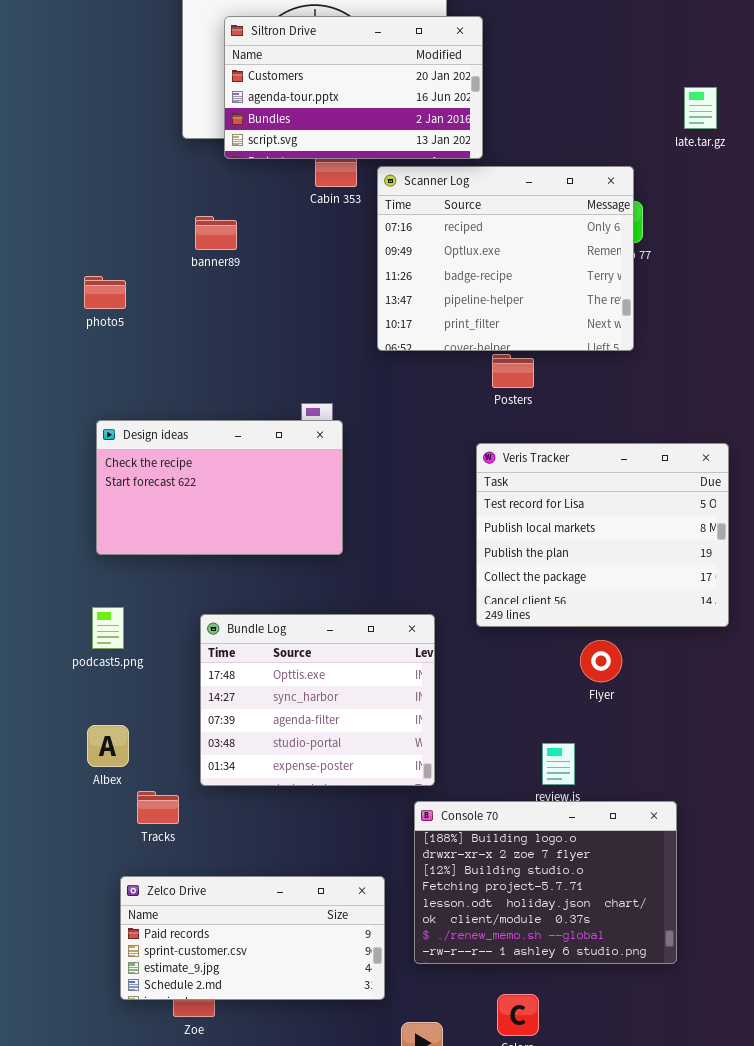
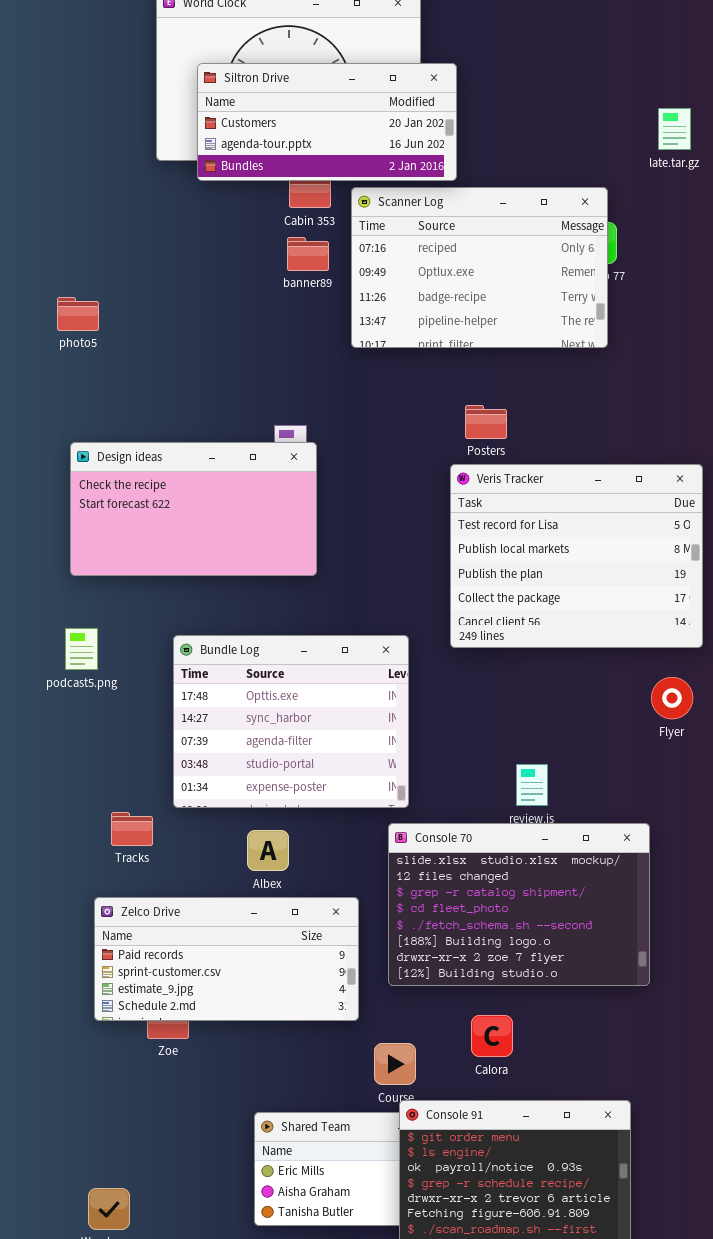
Siltron Drive: [224,16,483,159] -> [197,63,457,181], resized
Scanner Log: [377,166,634,351] -> [351,187,608,348], resized
banner89: [195,216,237,250] -> [287,237,329,271], moved
Posters: [492,354,534,388] -> [465,405,507,439], moved
Flyer: [580,640,622,682] -> [651,677,693,719], moved
Albex: [87,725,129,767] -> [247,830,289,871], moved
Console 70: [414,801,677,964] -> [388,823,650,986], scrolled up 5 rows

